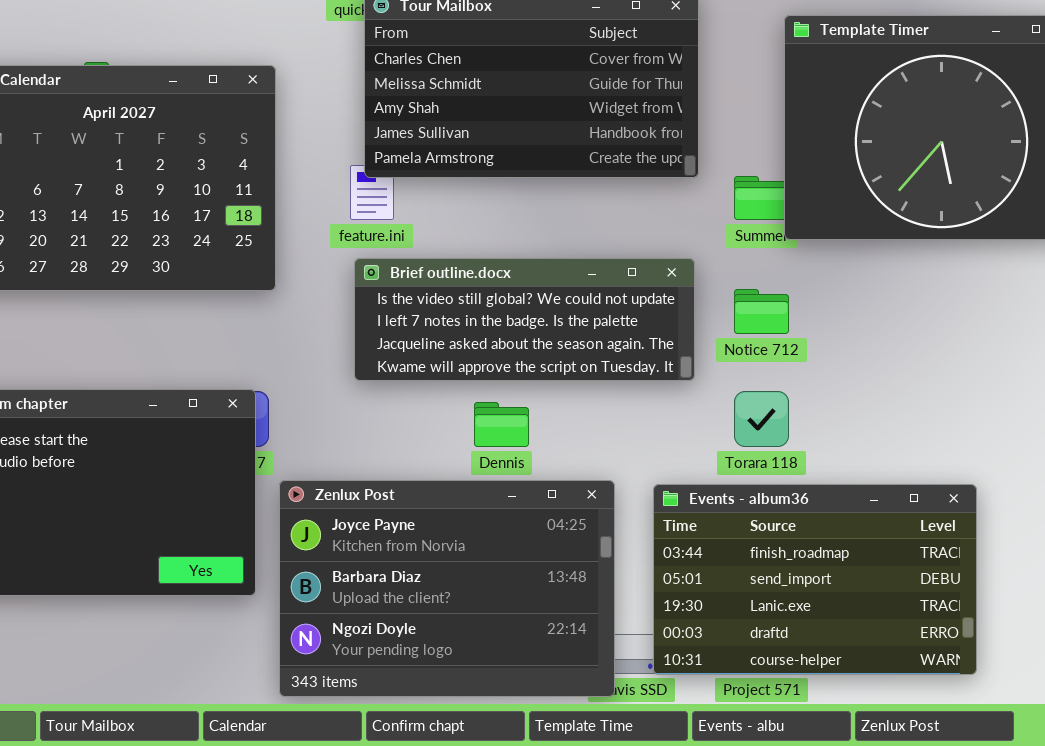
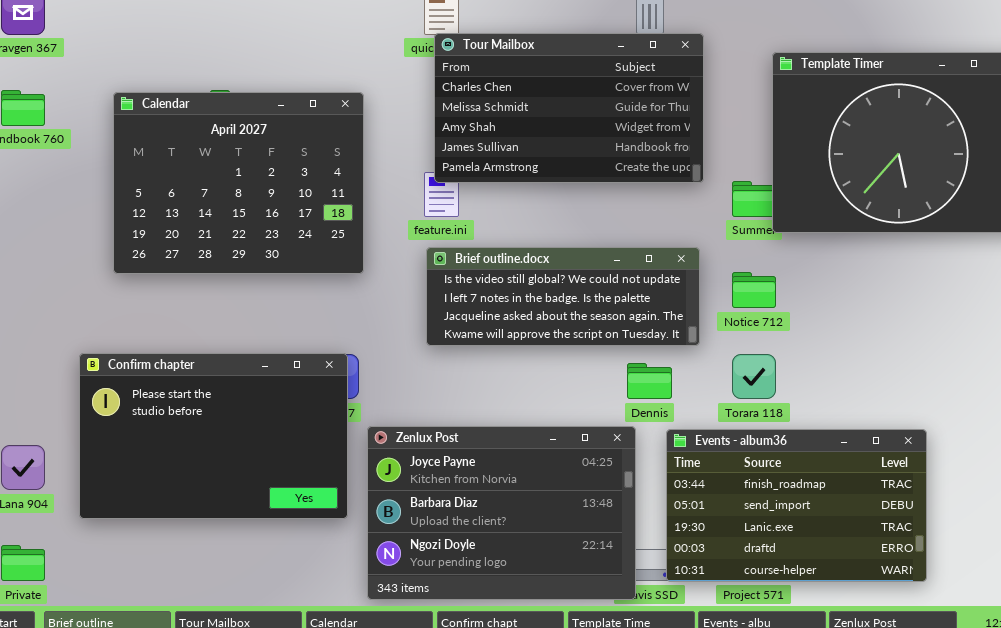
Dennis: [474,402,529,447] -> [627,363,672,399], moved

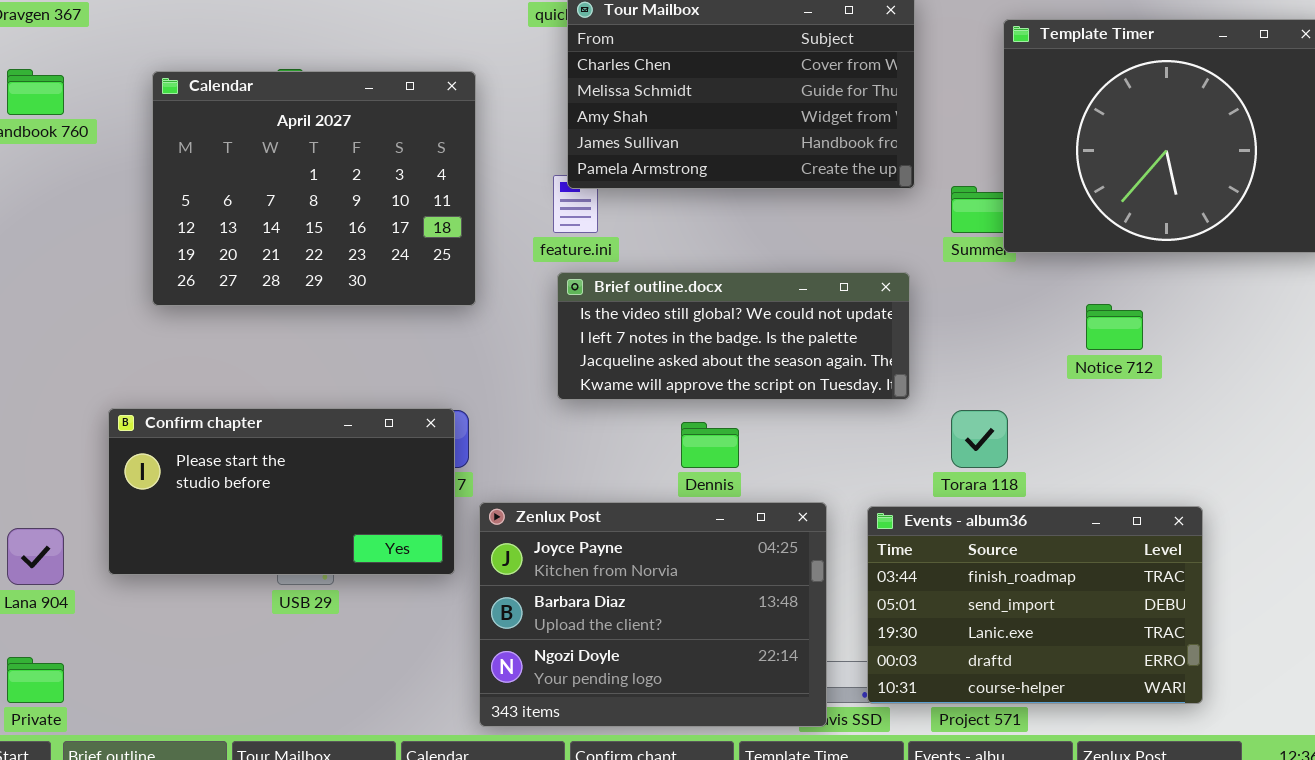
Notice 712: [732,272,776,308] -> [1086,304,1143,350], moved
Confirm chapter: [79,353,348,519] -> [108,408,455,575], resized
Dennis: [627,363,672,399] -> [681,422,739,468], moved

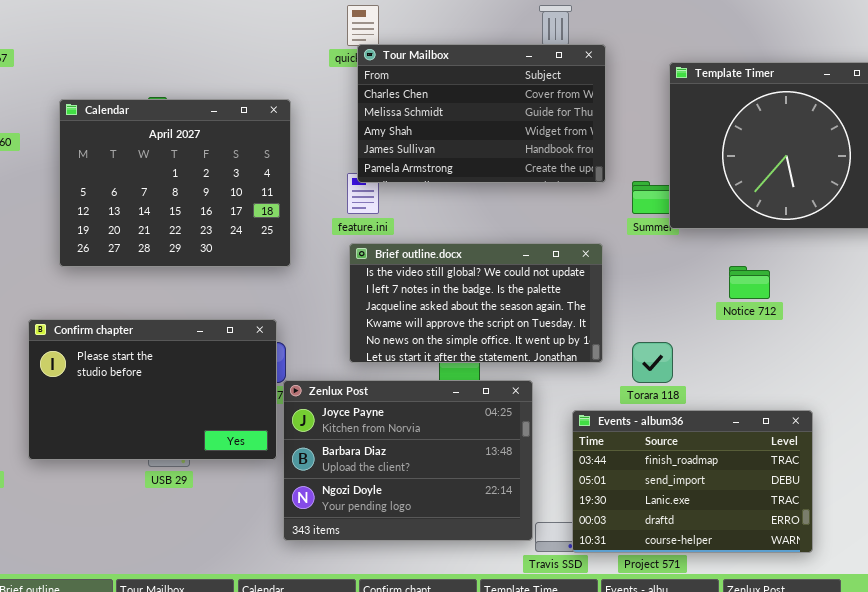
Brief outline.docx: [557,272,910,400] -> [349,243,603,363], resized
Confirm chapter: [108,408,455,575] -> [28,319,277,460], resized
Zenlux Post: [479,502,827,727] -> [283,380,533,541], moved

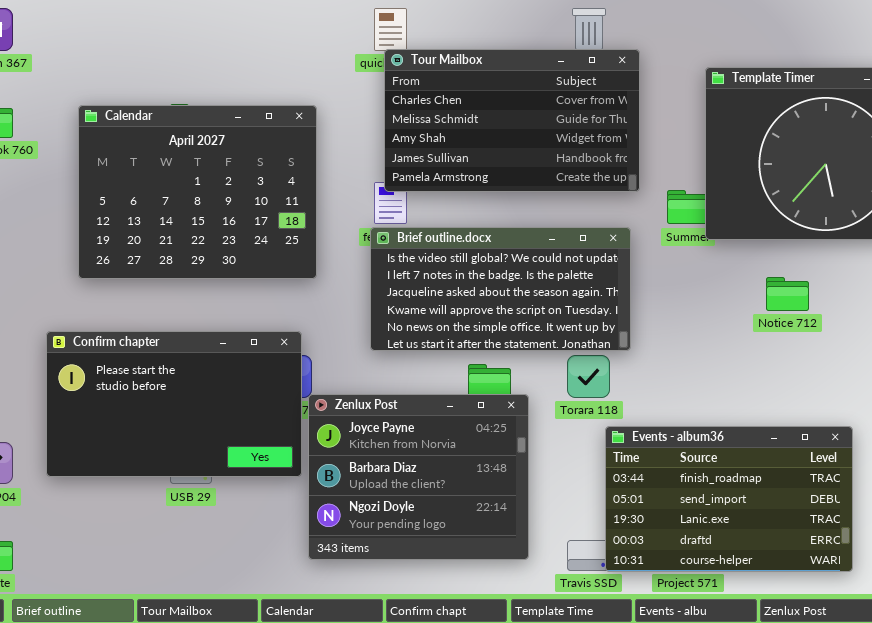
Brief outline.docx: [349,243,603,363] -> [370,227,631,351], moved
Torara 118: [632,342,673,383] -> [567,355,610,398], moved
Zenlux Post: [283,380,533,541] -> [308,394,529,560], resized

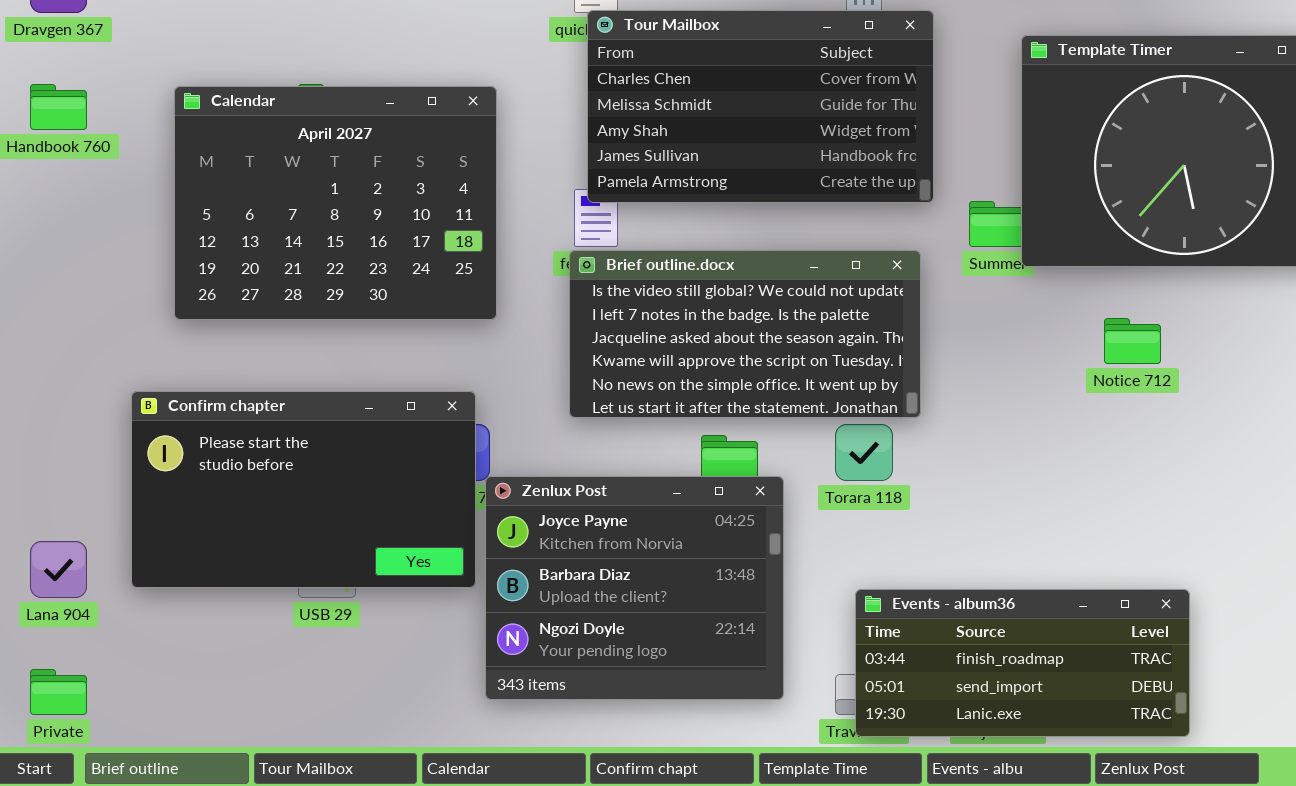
Events - album36: [605,426,853,572] -> [855,589,1190,737], moved, resized

